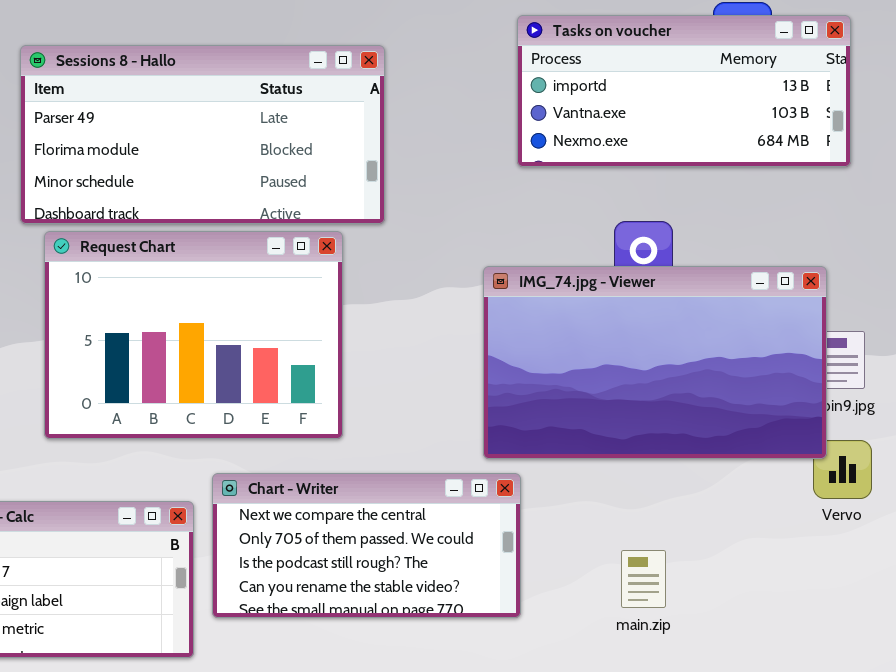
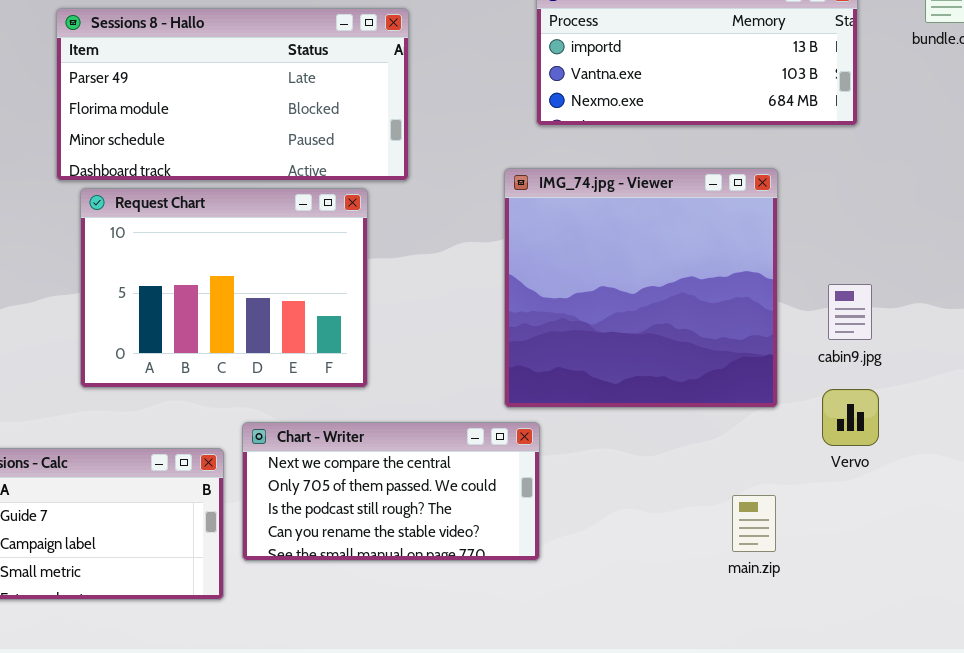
IMG_74.jpg - Viewer: [483,266,827,459] -> [504,168,778,408], resized
main.zip: [621,550,666,608] -> [732,495,776,552], moved

